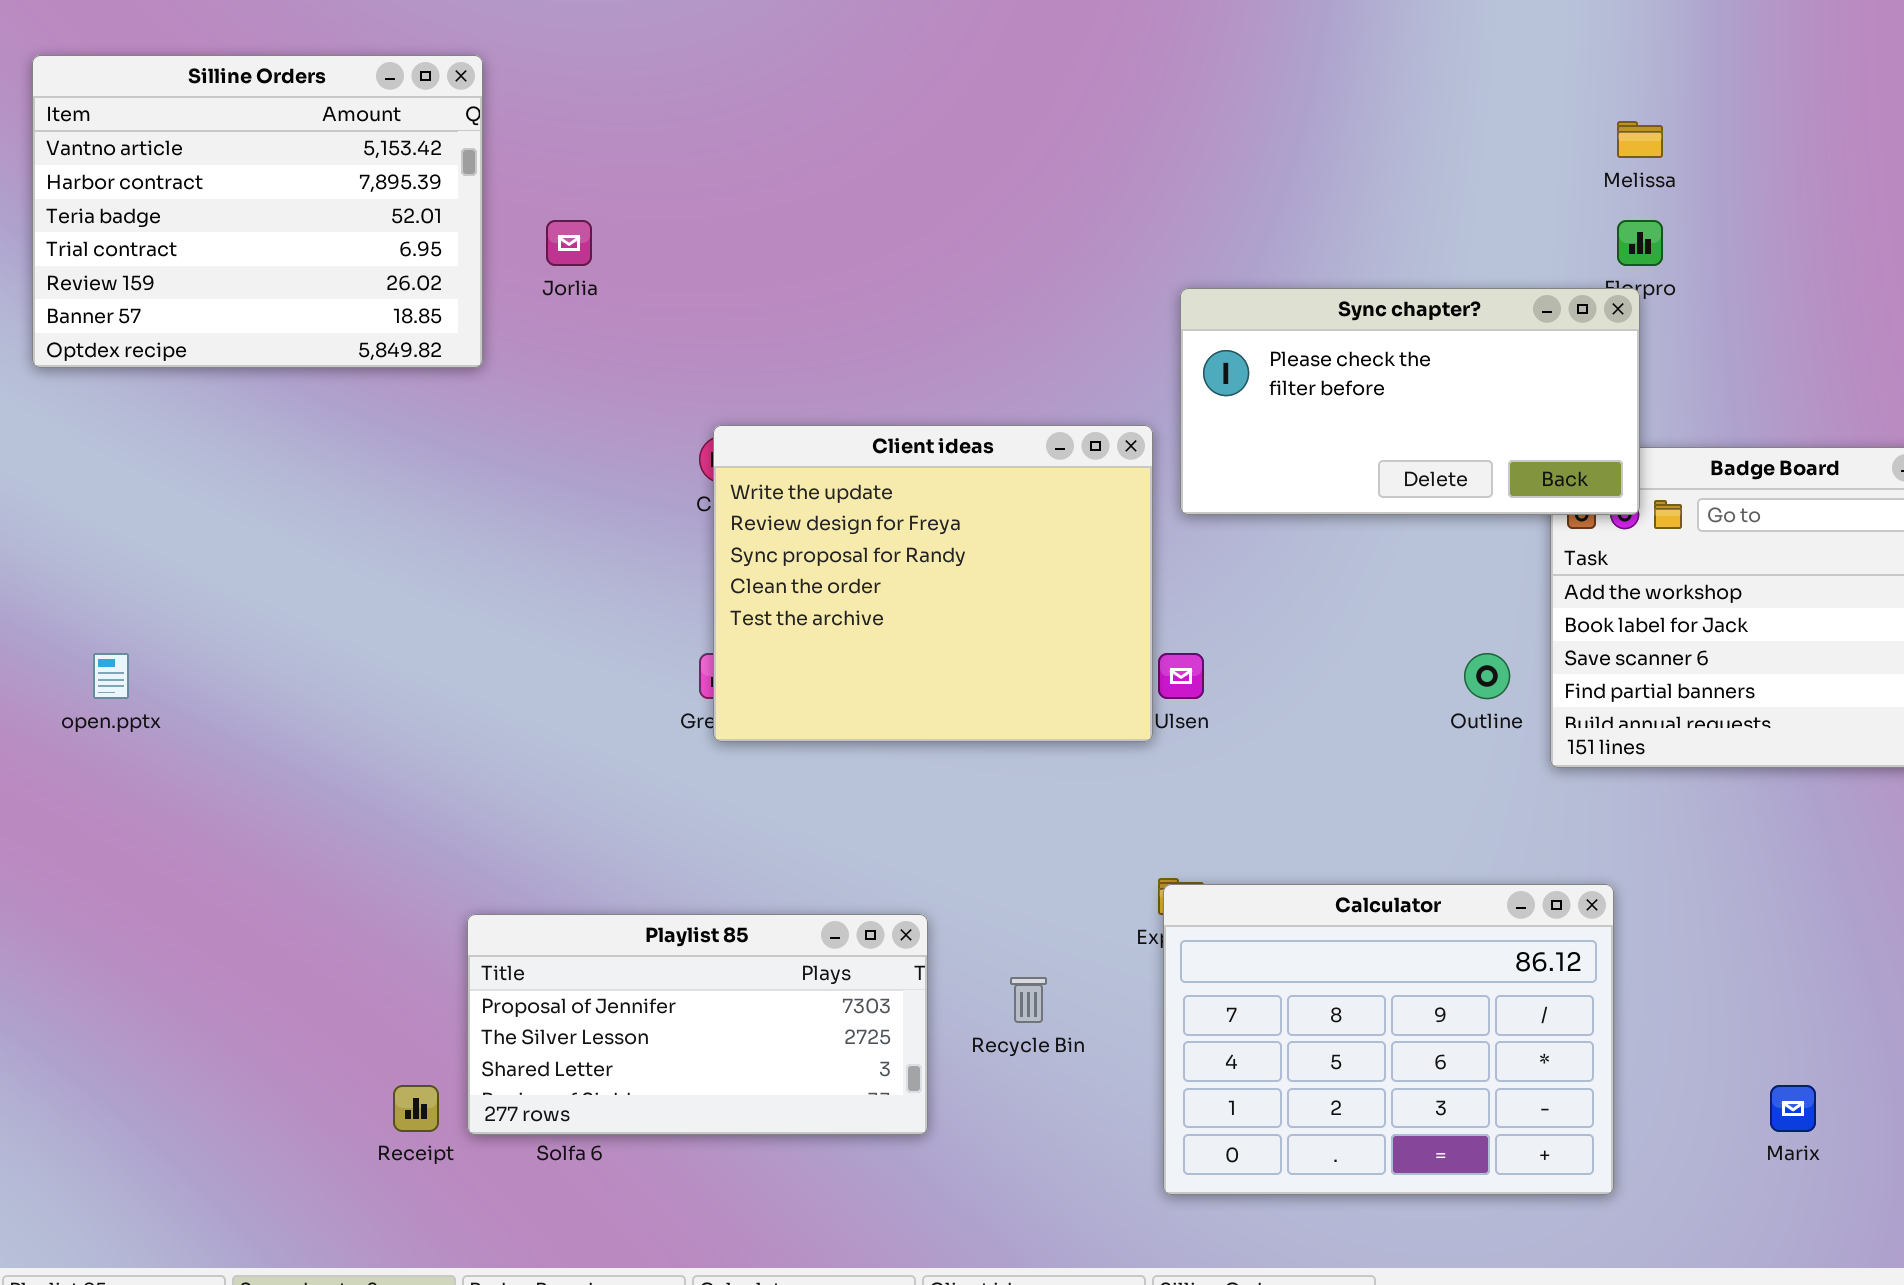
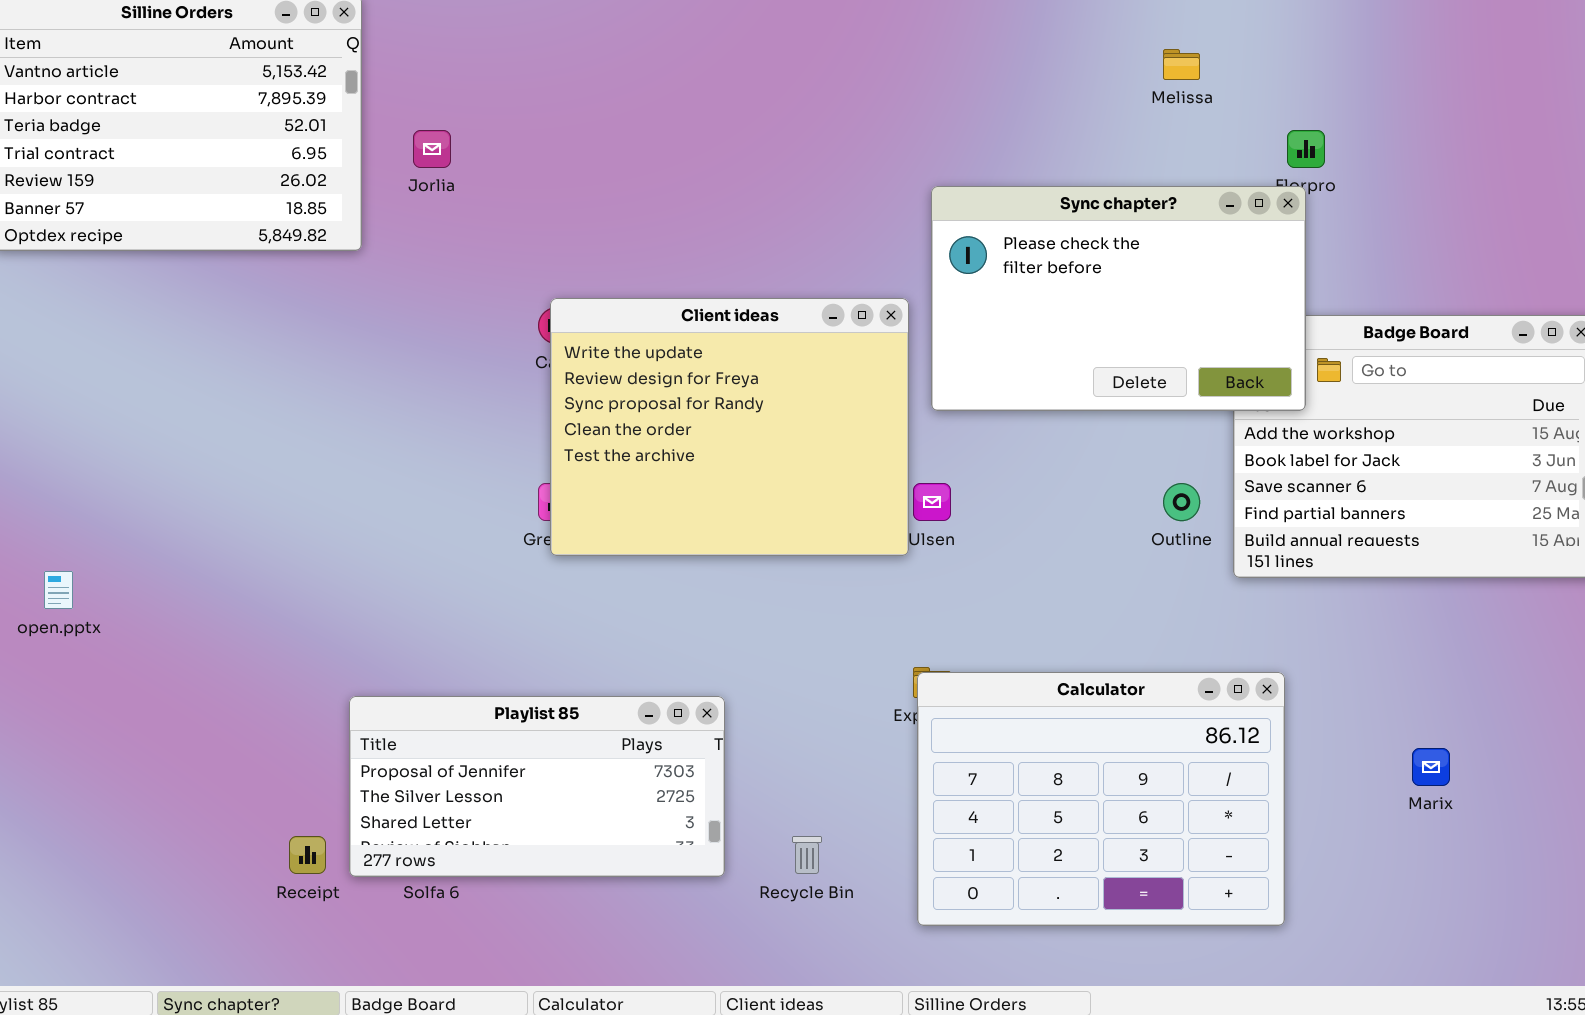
Melissa: [1617,121,1663,158] -> [1163,49,1200,80], moved
Sync chapter?: [1180,288,1640,515] -> [931,186,1306,411], resized
open.pptx: [93,653,129,699] -> [44,571,73,609], moved
Recycle Bin: [1010,977,1047,1023] -> [792,836,822,874], moved
Marix: [1770,1085,1816,1132] -> [1412,748,1450,786], moved

